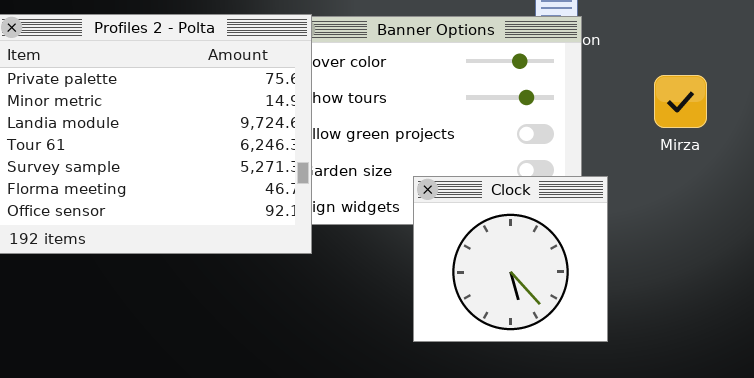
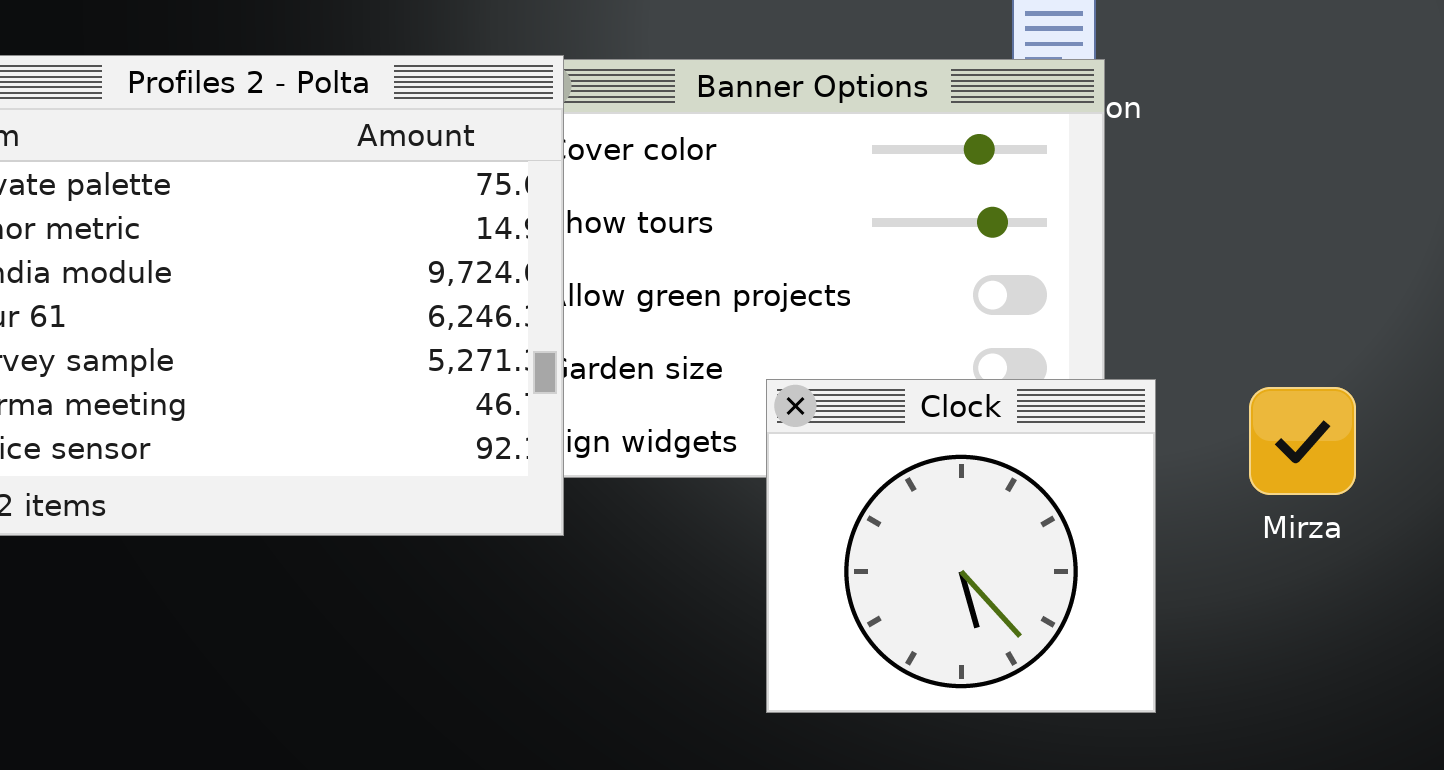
Mirza: [654,75,707,128] -> [1249,387,1356,495], moved

